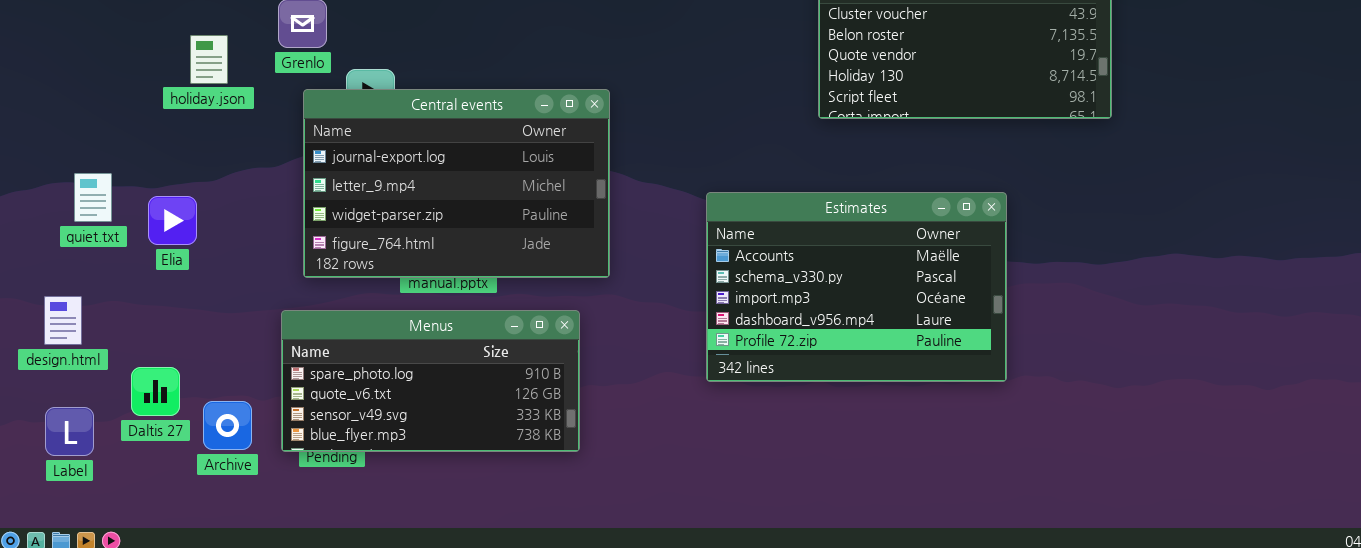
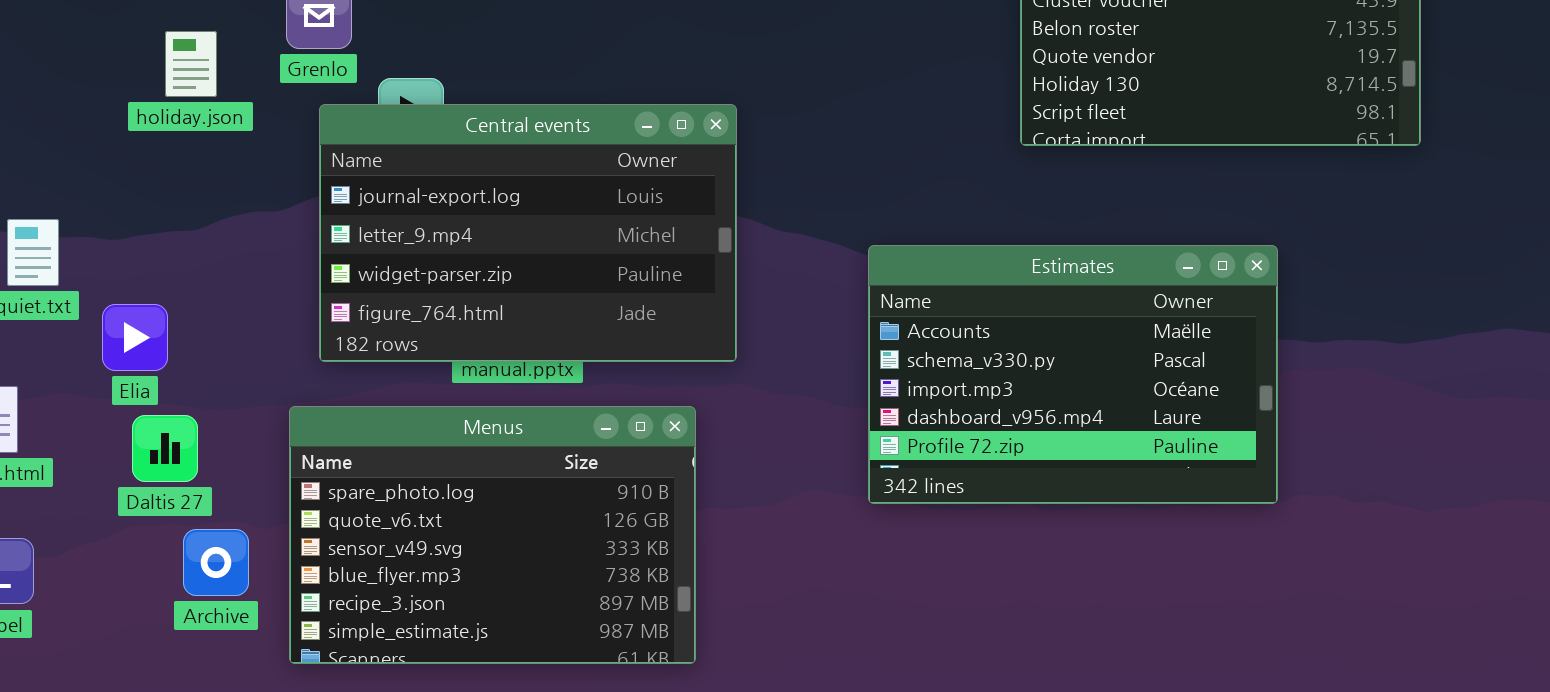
Elia: [148,196,197,245] -> [102,304,168,371], moved
Menus: [281,310,580,452] -> [289,406,696,664], resized
Daltis 27: [131,367,180,416] -> [132,415,198,482], moved

